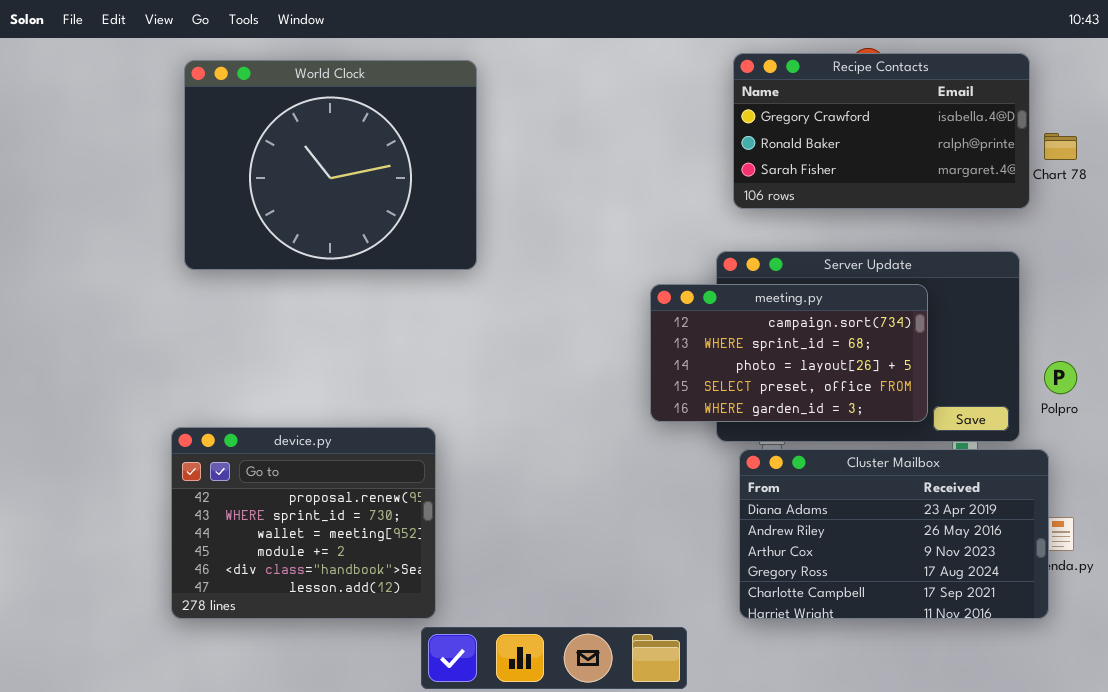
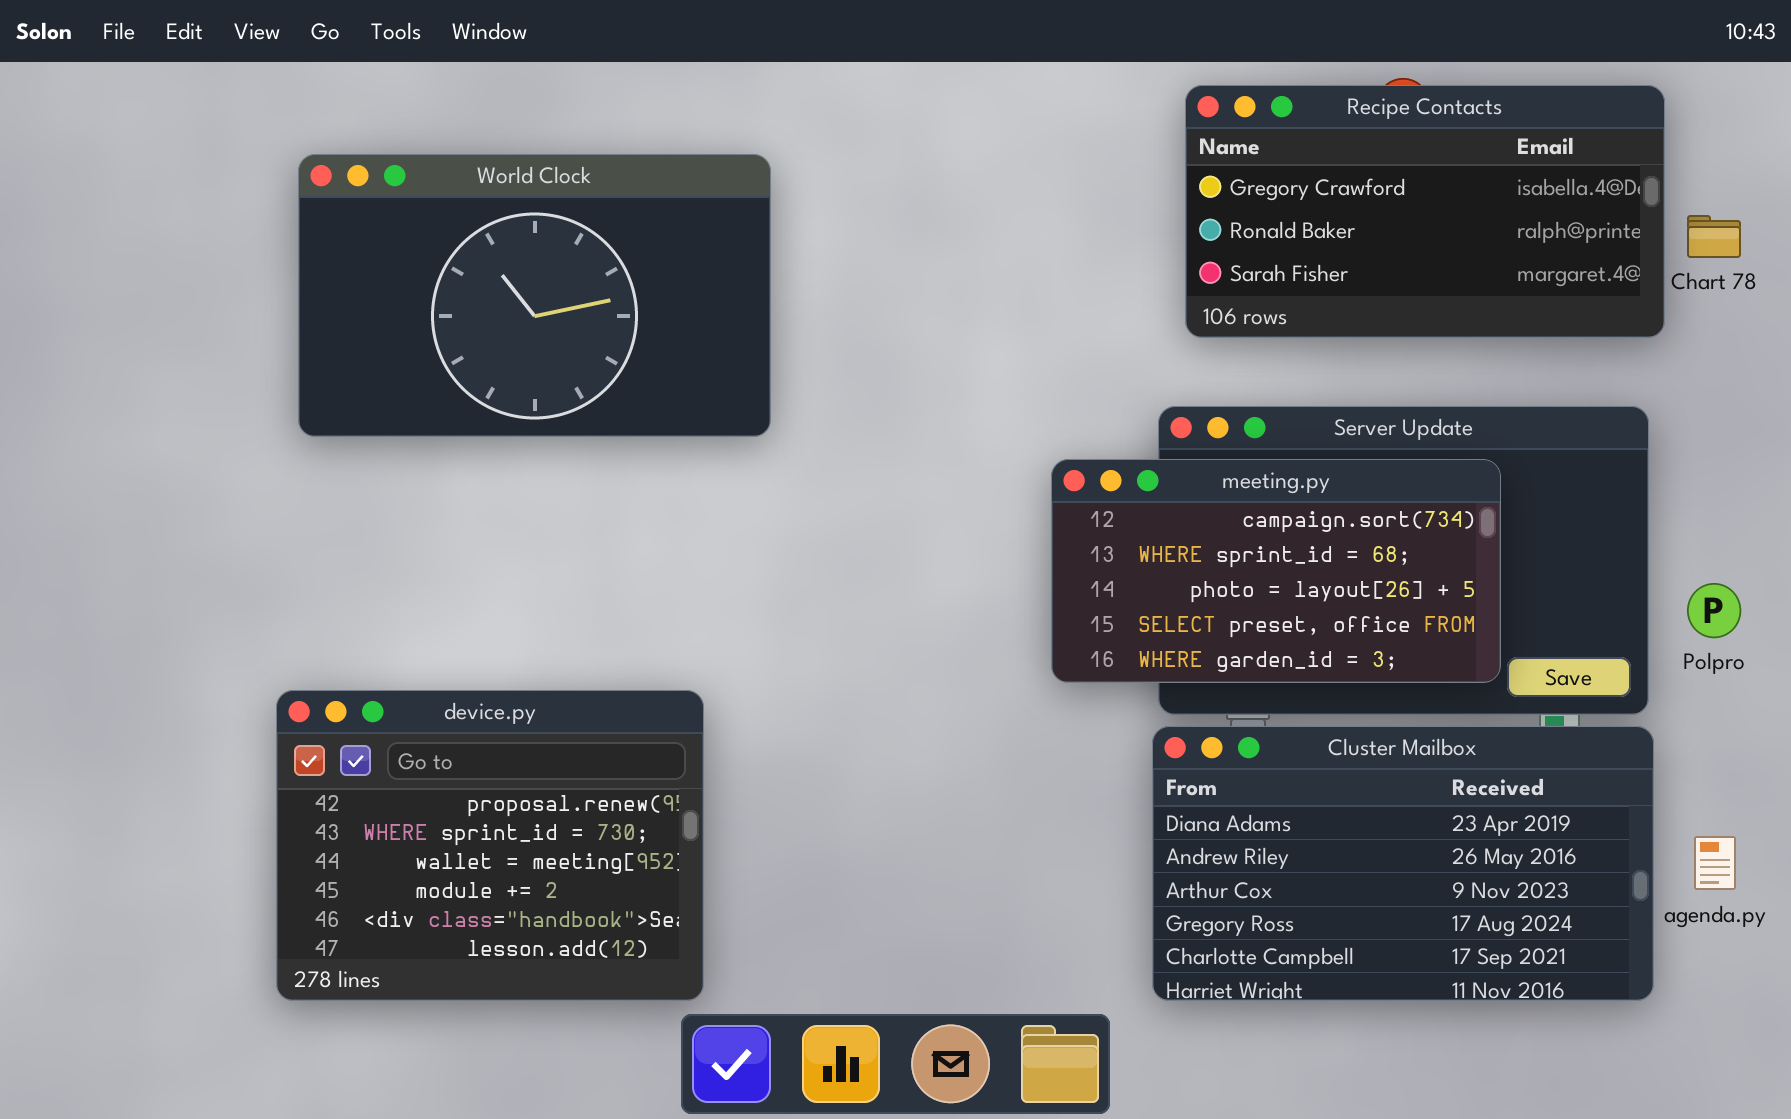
World Clock: [184,60,477,270] -> [298,154,771,437], resized
Cluster Mailbox: [739,449,1049,619] -> [1152,726,1654,1001], moved

